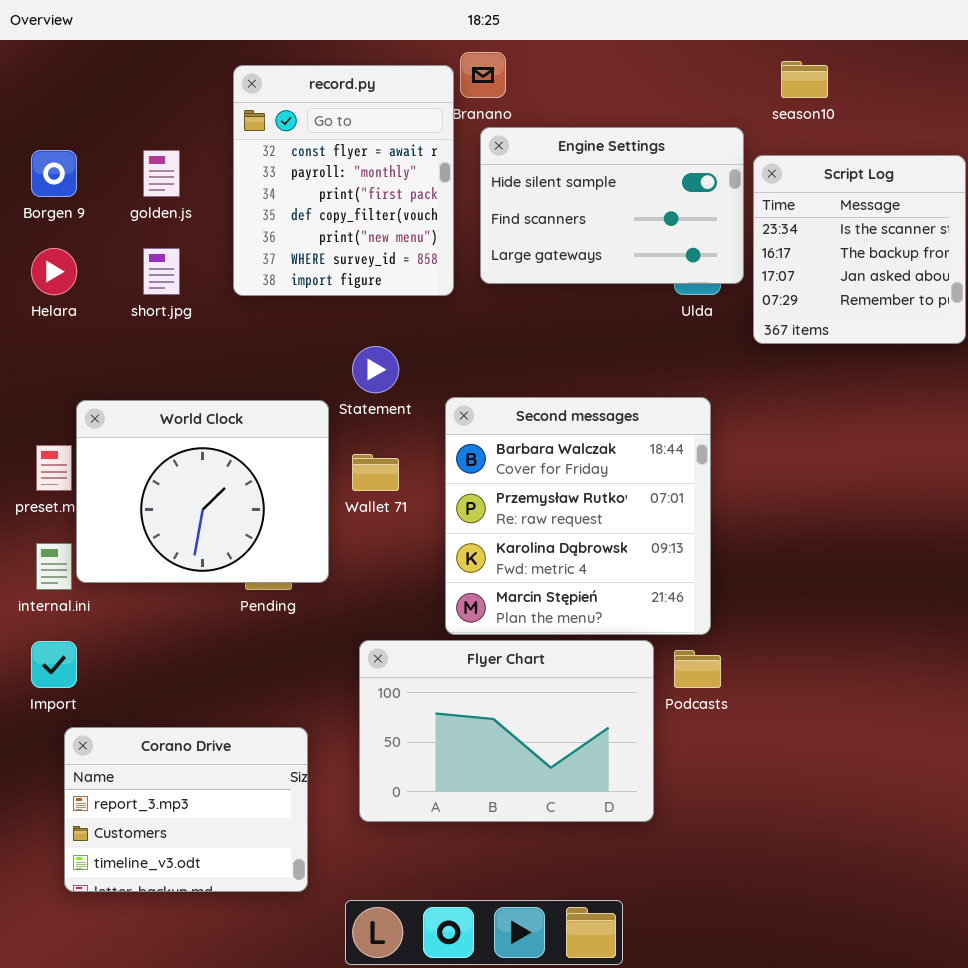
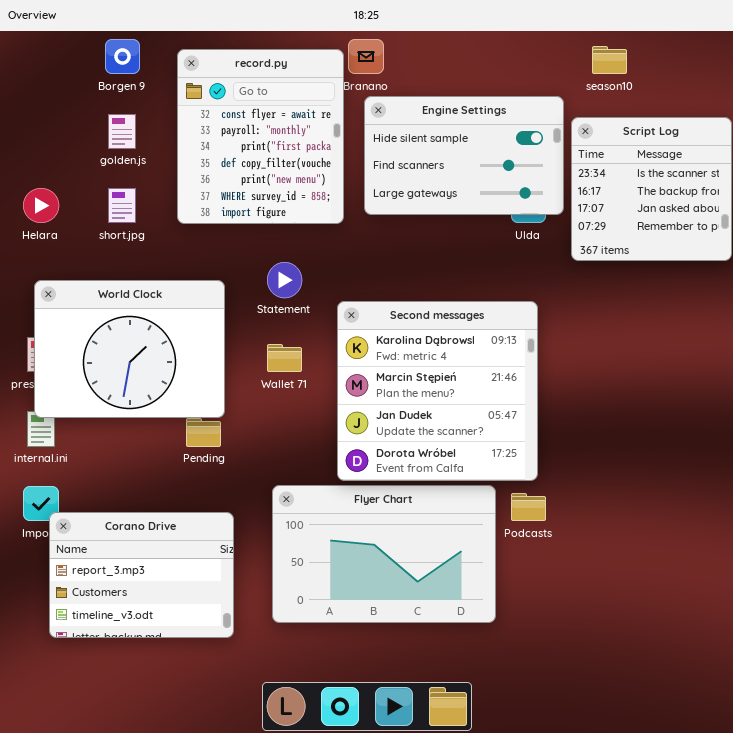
Borgen 9: [31,150,77,197] -> [105,39,140,74], moved
Second messages: [445,397,711,635] -> [337,301,538,481], scrolled down 2 rows
World Clock: [76,400,329,583] -> [34,280,225,418], moved
Corano Drive: [64,727,308,892] -> [49,512,234,638], moved

